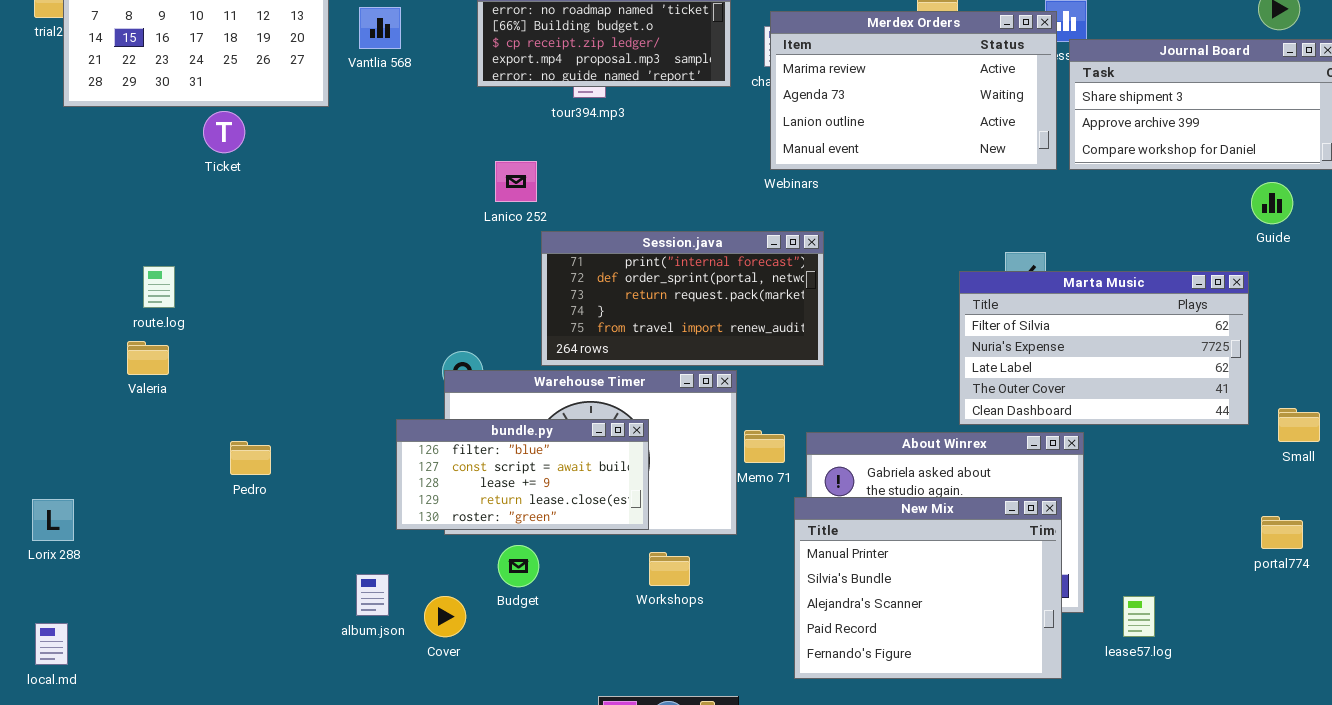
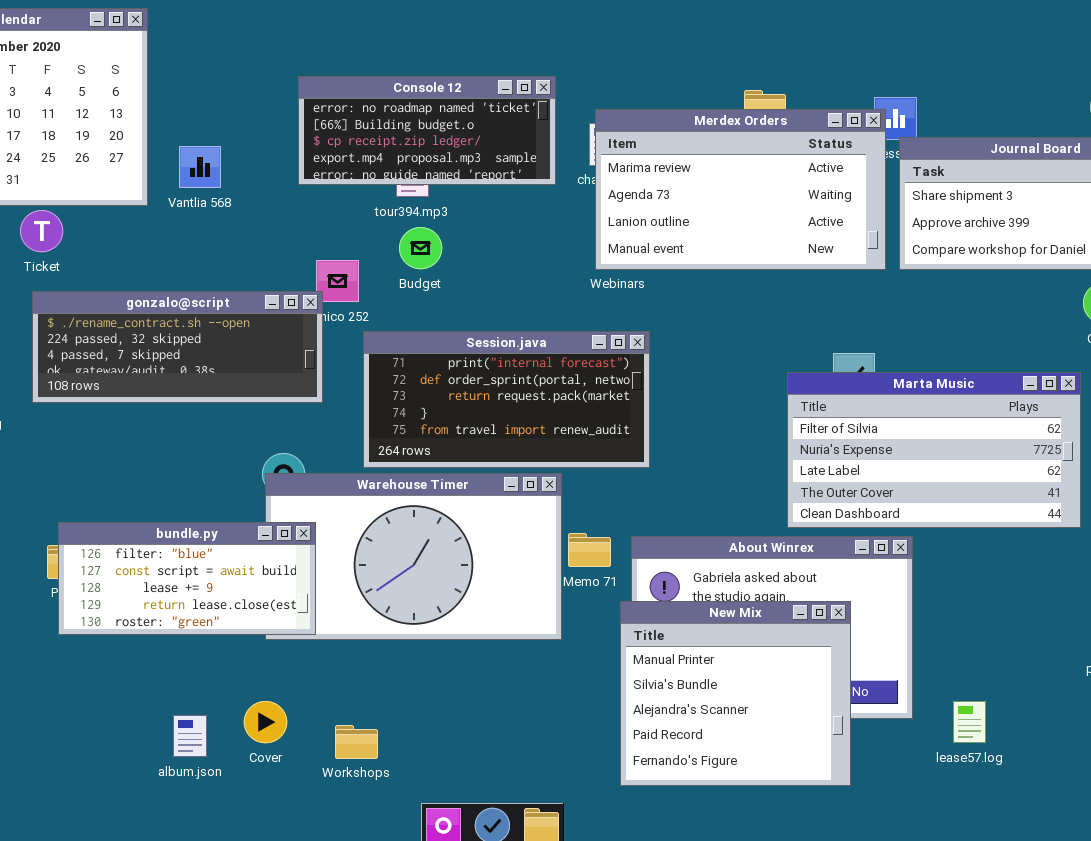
Vantlia 568: [359,7,401,49] -> [179,146,221,188], moved
gonzalo@script: none -> [32,291,323,403], opened
bundle.py: [396,419,649,530] -> [58,522,316,635], moved
New Mix: [794,497,1062,679] -> [620,601,851,786], resized
Budget: [498,545,539,587] -> [399,227,442,269], moved
Workshops: [649,552,690,586] -> [335,725,378,759], moved
album.json: [356,574,389,616] -> [173,715,207,757], moved

